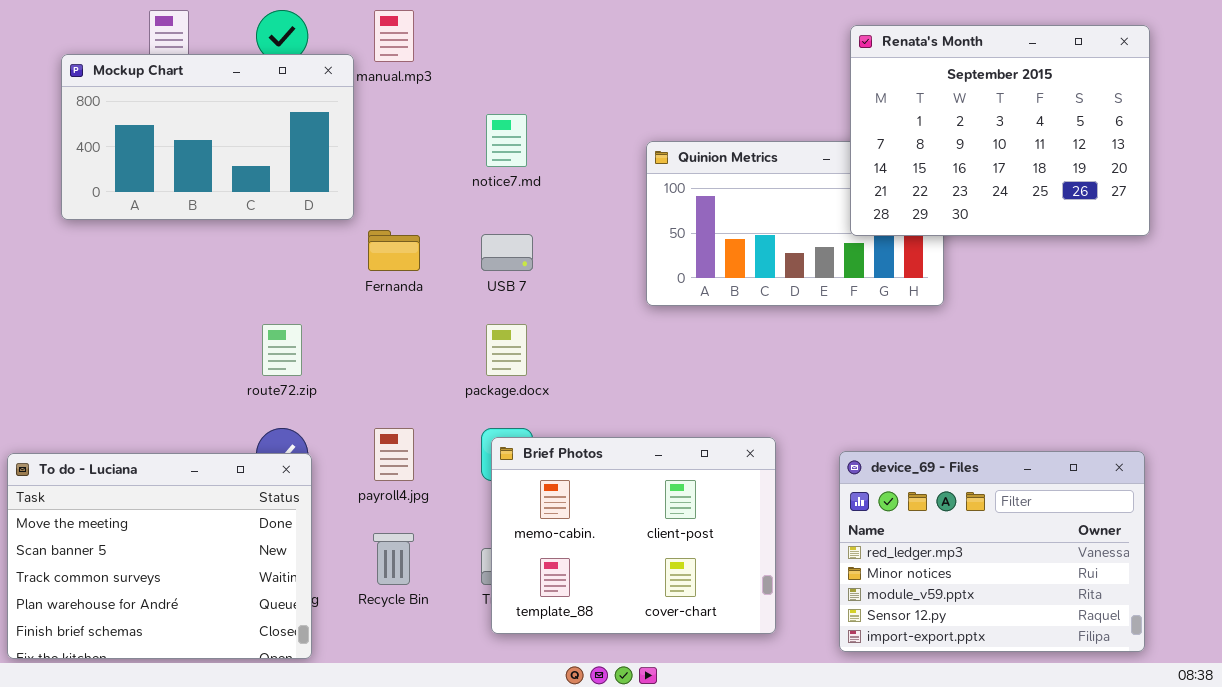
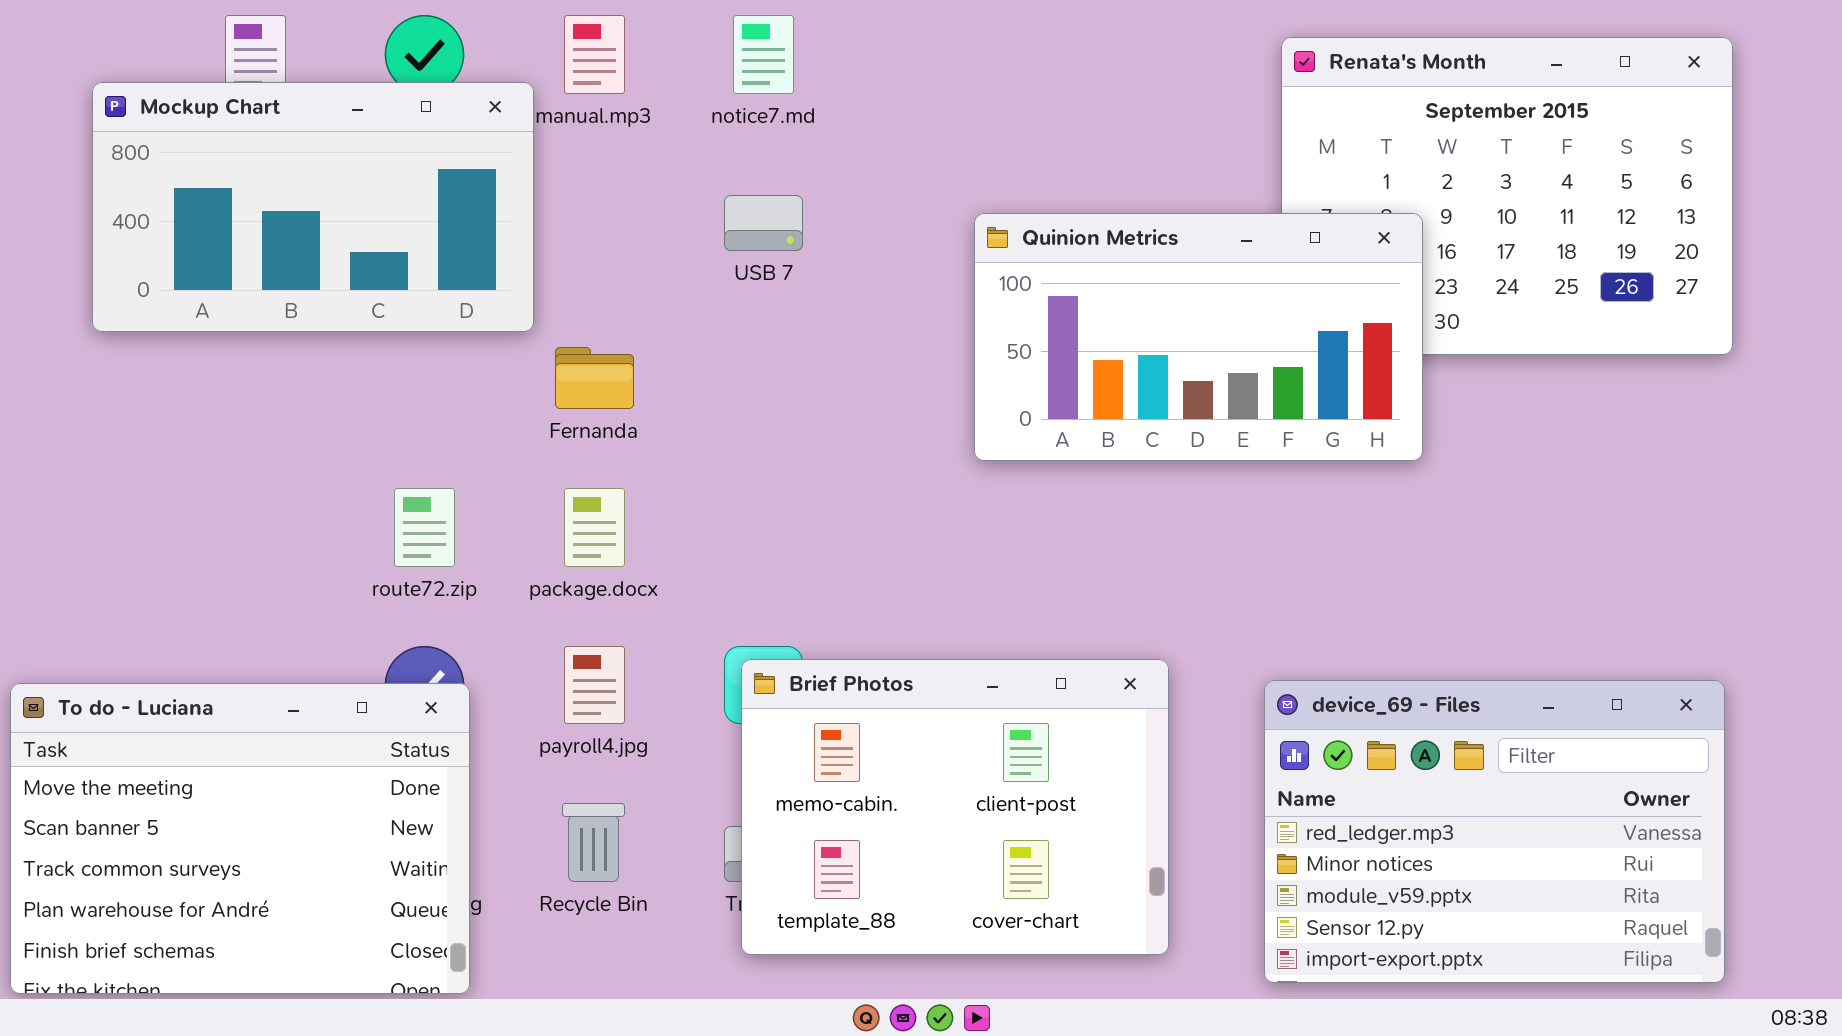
notice7.md: [486,114,527,167] -> [733,15,794,94], moved
Quinion Metrics: [646,141,944,306] -> [974,213,1423,461], raised
USB 7: [481,234,533,271] -> [724,195,803,251], moved
package.docx: [486,324,527,376] -> [564,488,625,567], moved

